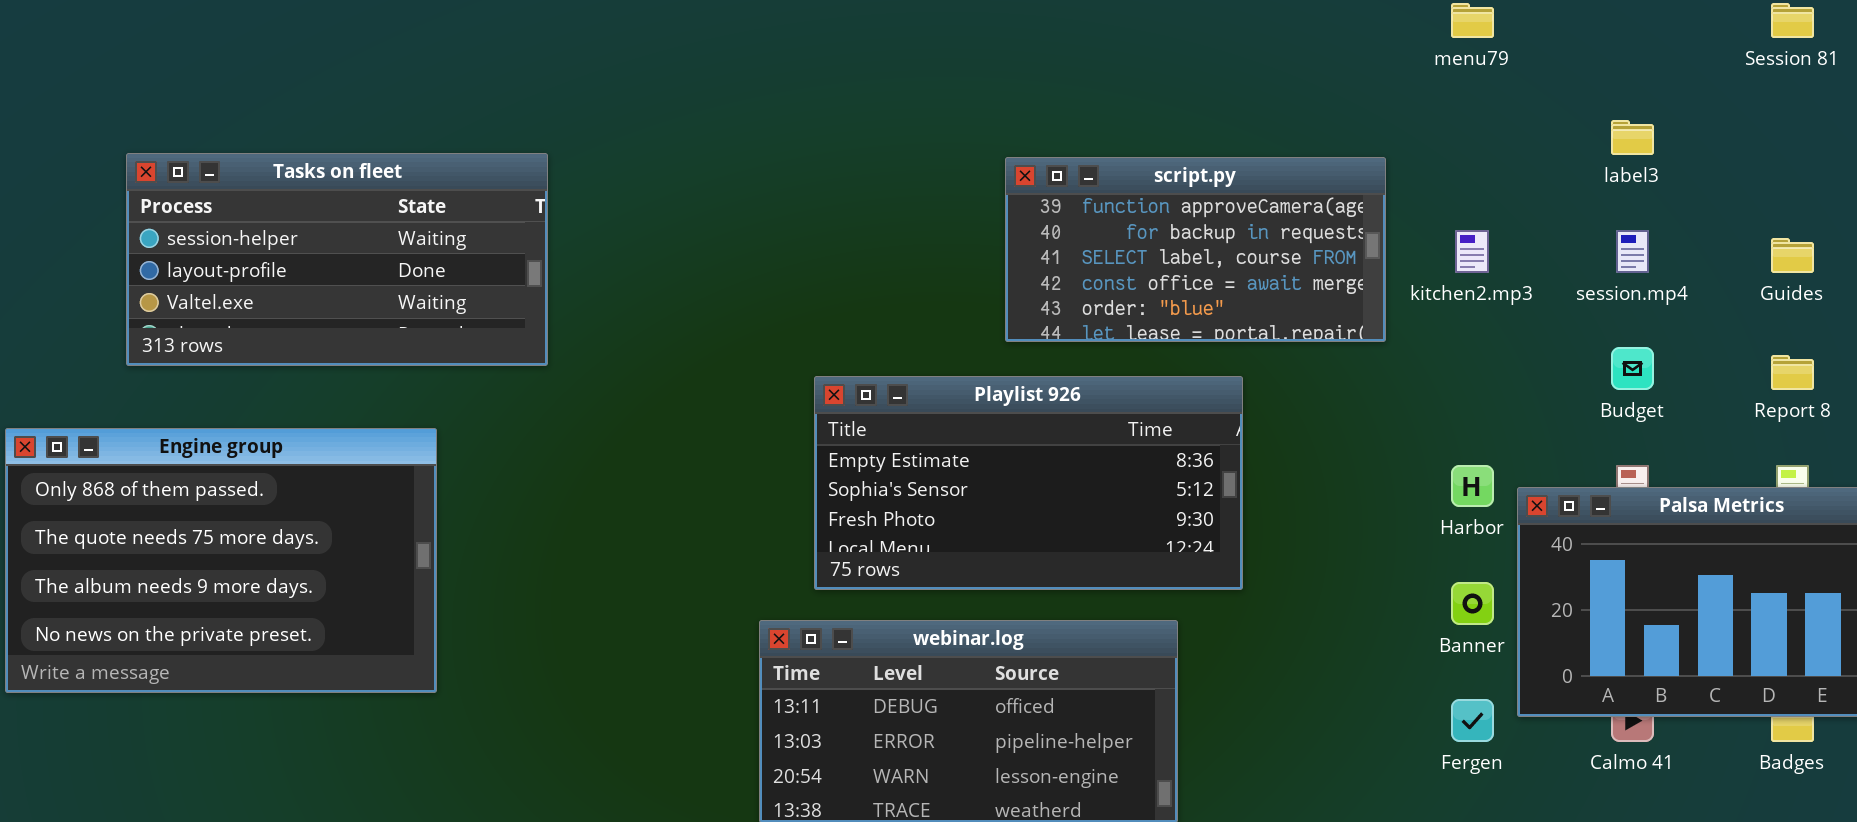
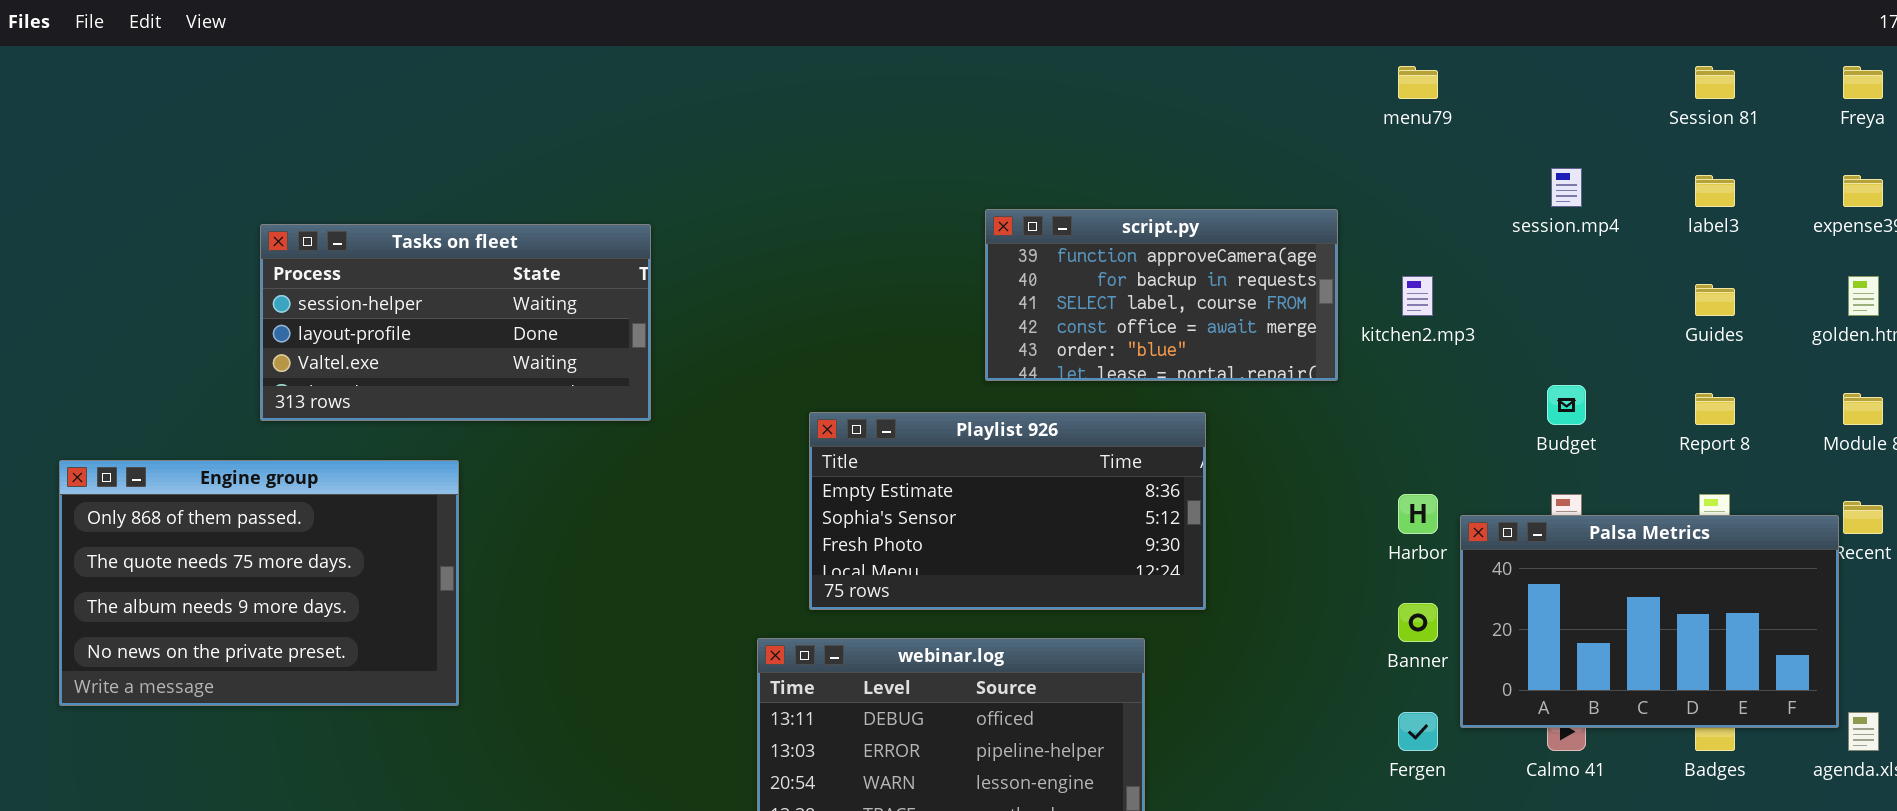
label3: [1611,120,1654,155] -> [1695,175,1735,207], moved
Tasks on fleet: [126,153,548,366] -> [260,224,651,421], moved
session.mp4: [1616,230,1649,273] -> [1551,168,1582,207], moved

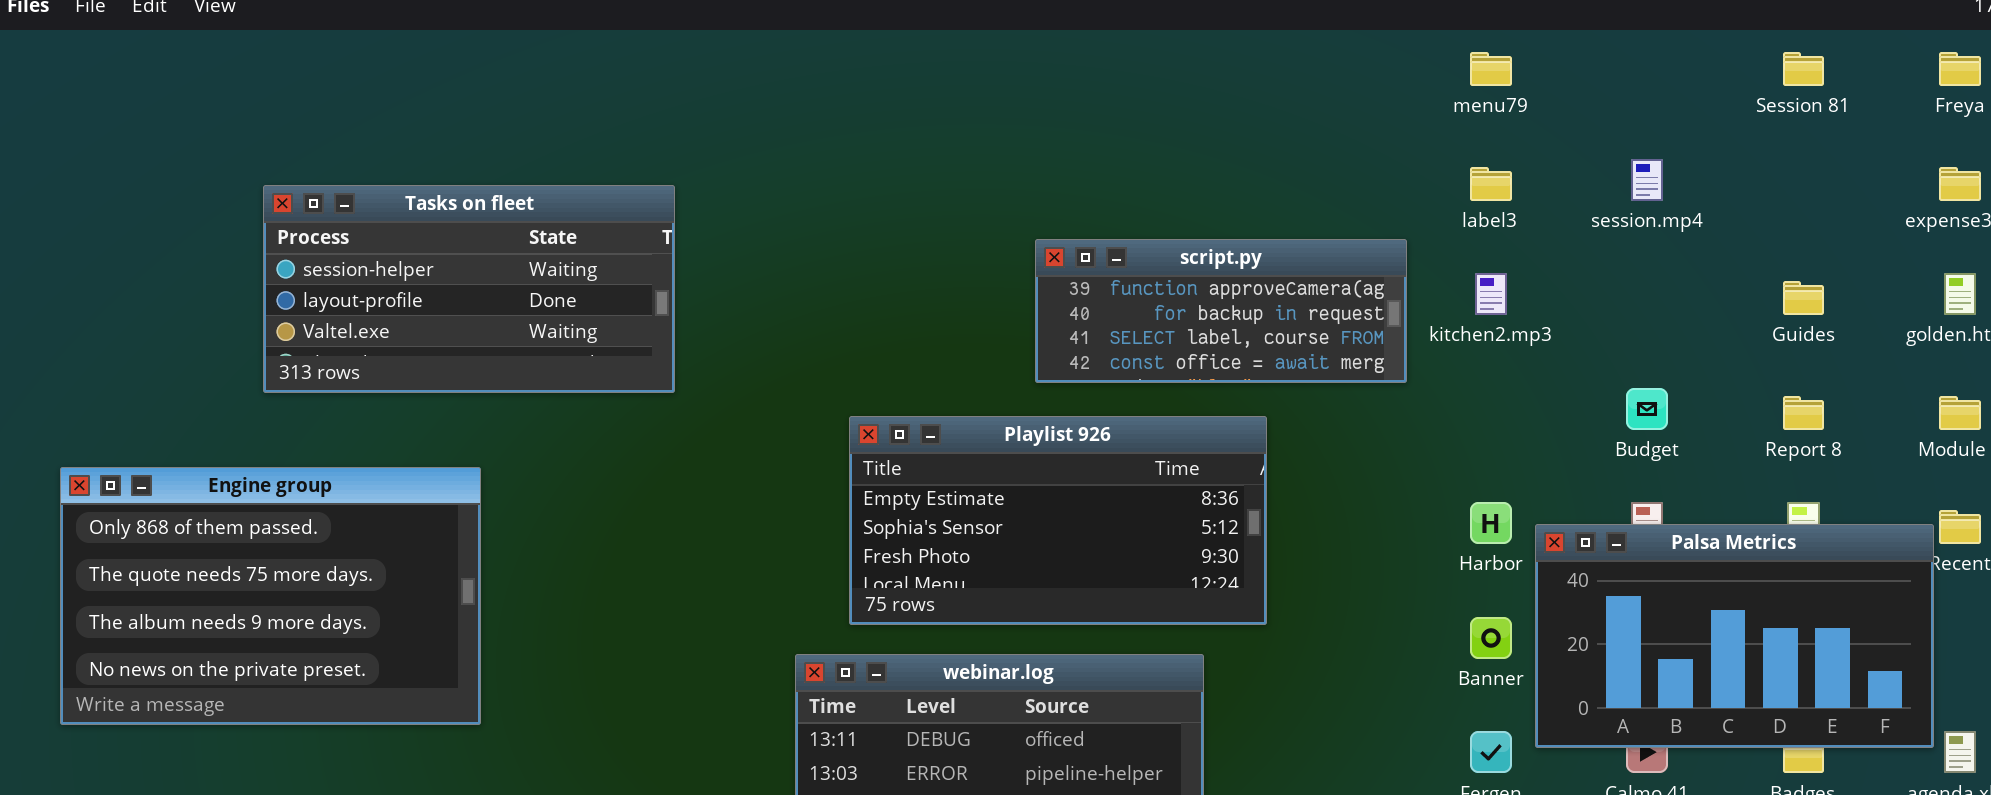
label3: [1695,175,1735,207] -> [1470,167,1512,201], moved
script.py: [985,209,1338,381] -> [1035,239,1407,383], resized
Tasks on fleet: [260,224,651,421] -> [263,185,675,393], moved

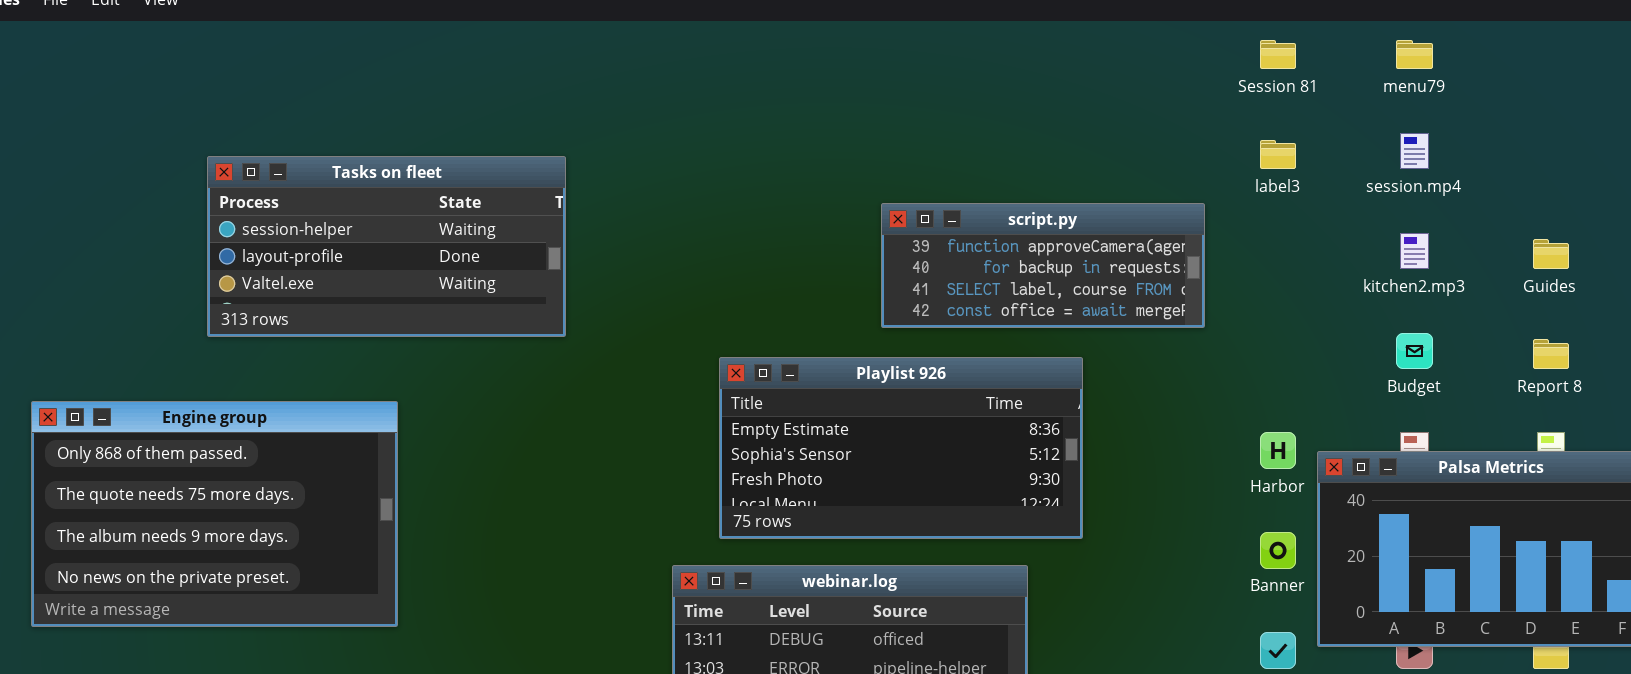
menu79: [1470,52,1512,86] -> [1396,40,1433,69], moved
Session 81: [1783,52,1824,86] -> [1260,40,1296,69], moved
kitchen2.mp3: [1475,273,1507,315] -> [1400,233,1429,269], moved

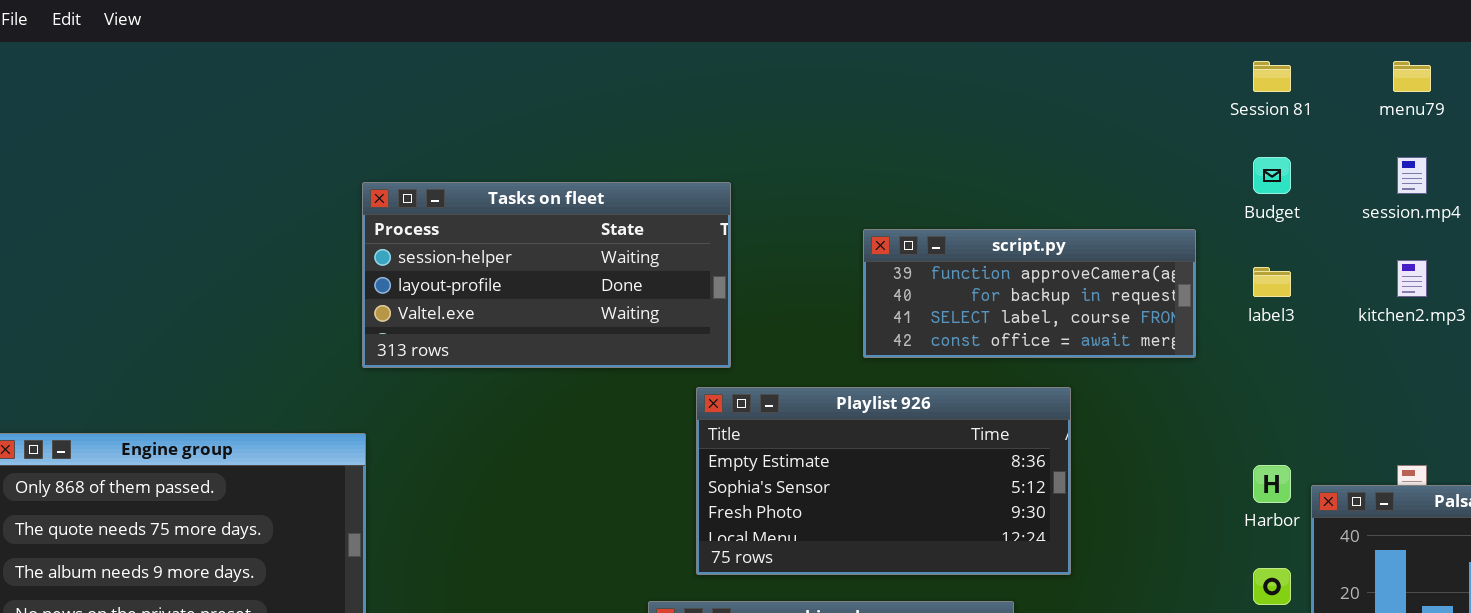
label3: [1260,140,1296,169] -> [1253,267,1291,297], moved
Tasks on fleet: [207,156,566,337] -> [362,182,731,368], moved
Budget: [1396,333,1433,369] -> [1253,157,1291,194], moved

